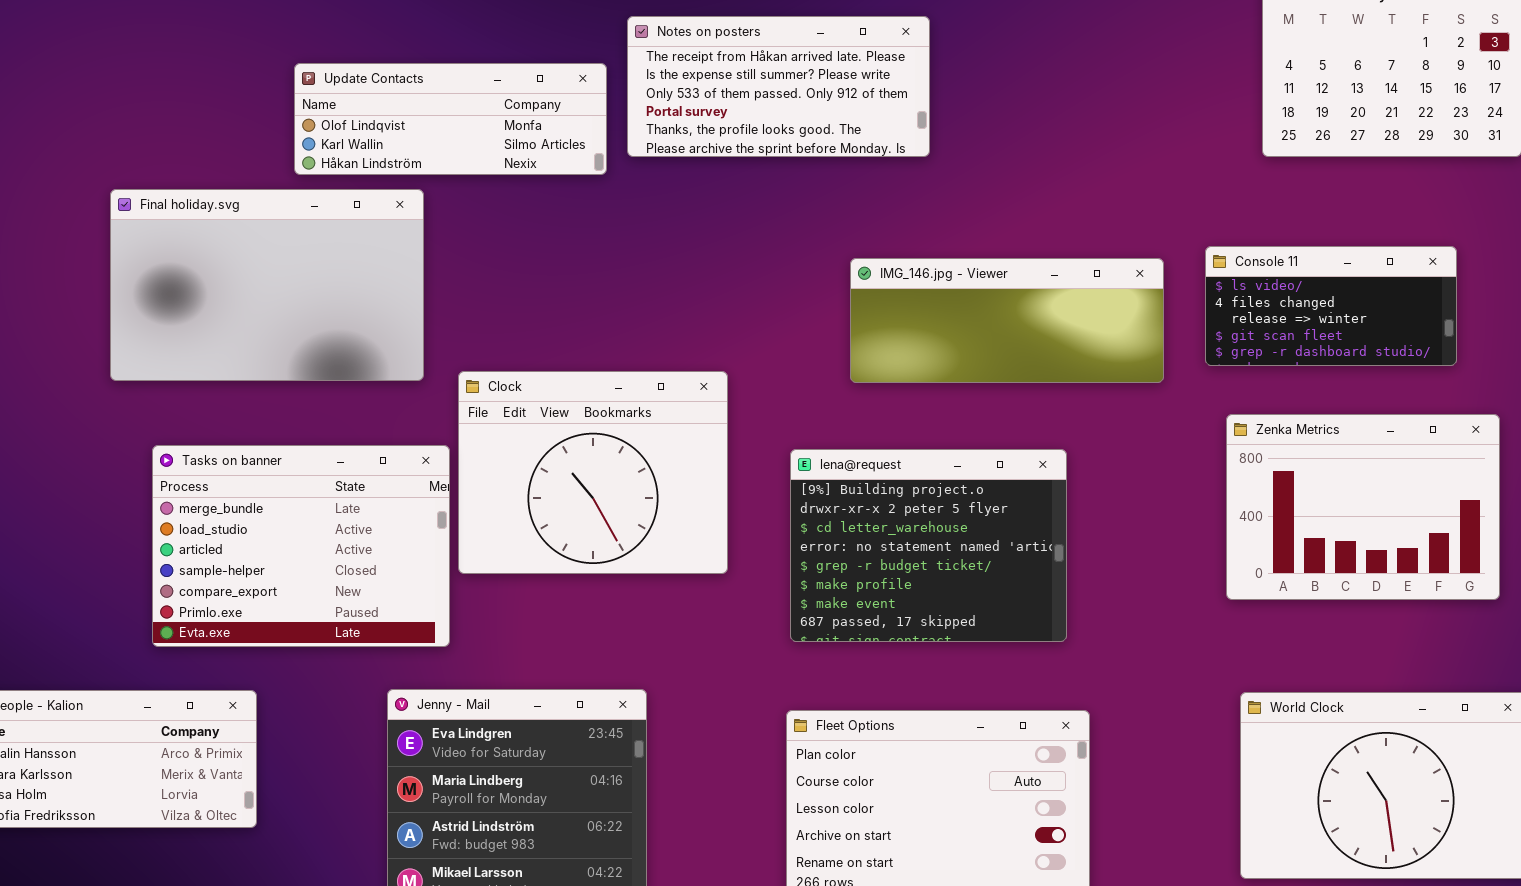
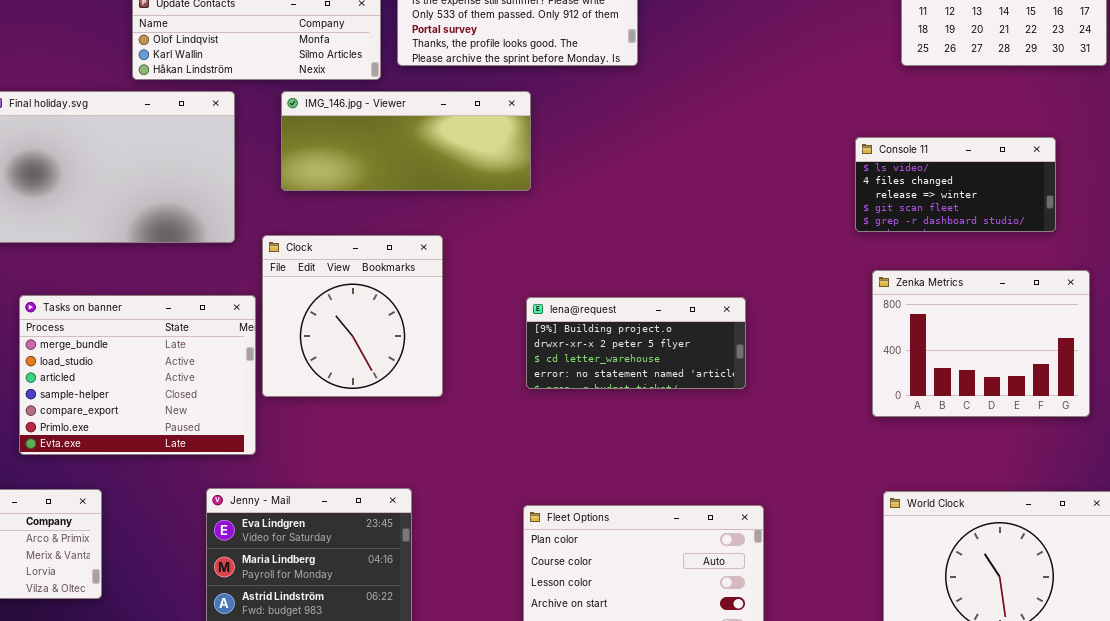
IMG_146.jpg - Viewer: [850,258,1164,383] -> [281,91,531,191], moved
Clock: [458,371,728,574] -> [262,235,443,397], resized
lena@request: [790,449,1067,642] -> [526,297,746,389], resized

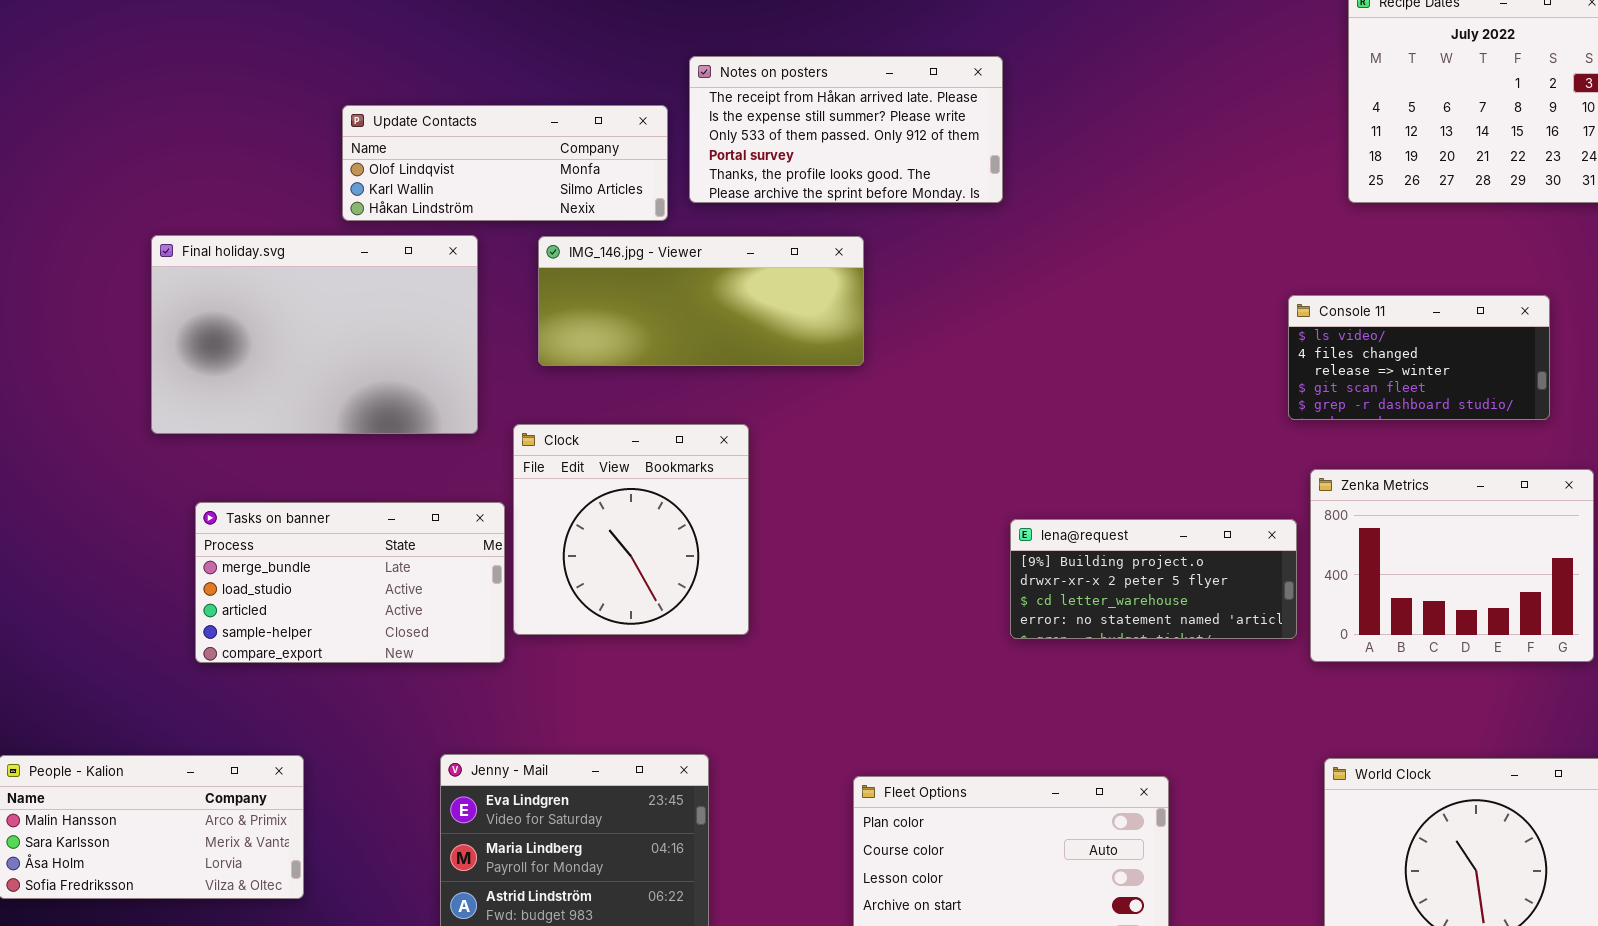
Tasks on banner: [19,295,256,455] -> [195,502,505,663], resized
lena@request: [526,297,746,389] -> [1010,519,1297,639], moved

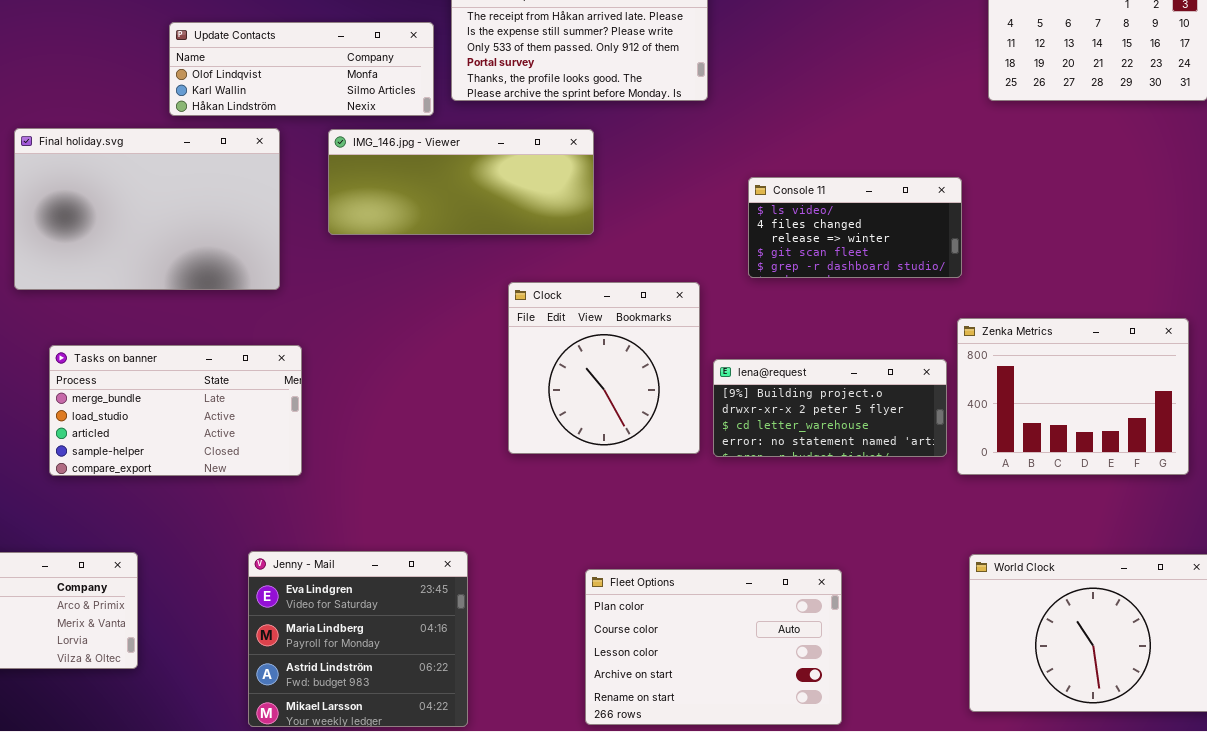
Console 11: [1288,295,1550,420] -> [748,177,962,278], moved
Clock: [513,424,749,635] -> [508,282,700,454], moved

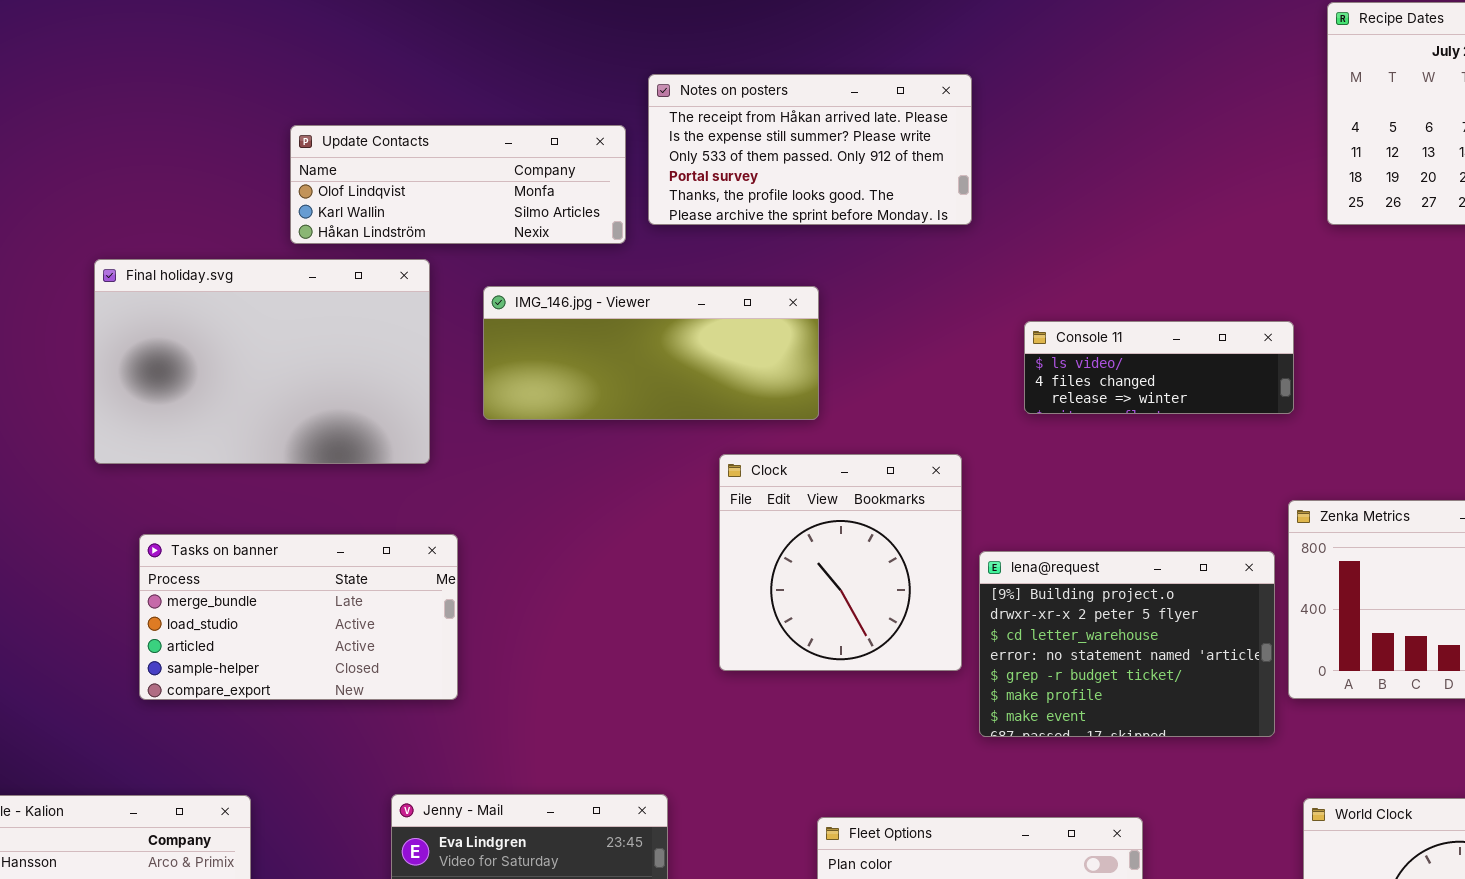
IMG_146.jpg - Viewer: [328,129,594,235] -> [483,286,819,420], moved
Console 11: [748,177,962,278] -> [1024,321,1294,414], resized
lena@request: [713,359,947,457] -> [979,551,1275,737], resized

